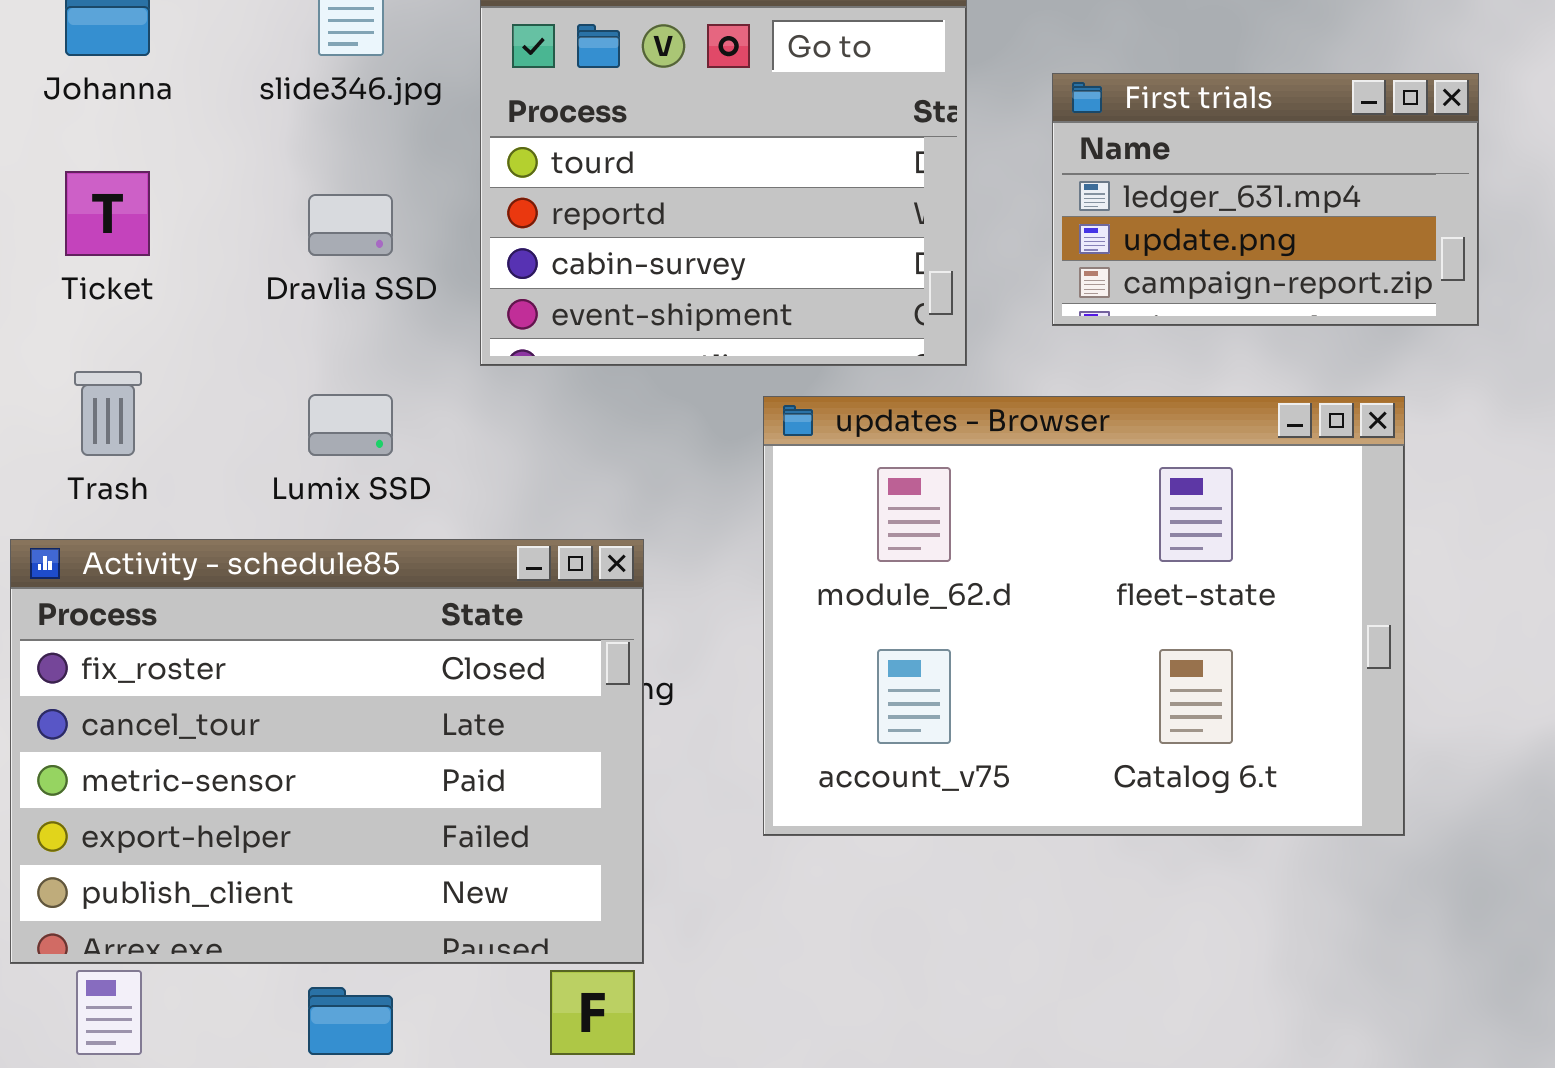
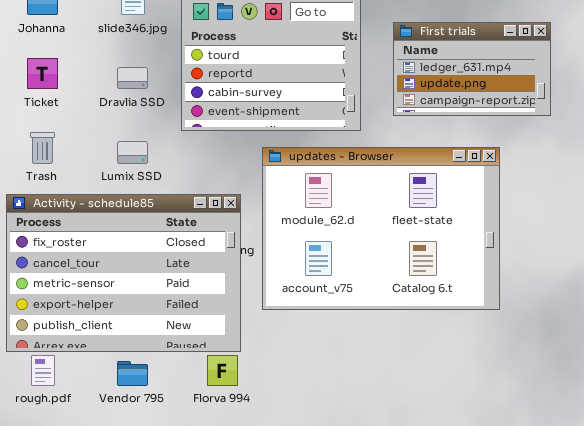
updates - Browser: [763,396,1405,836] -> [262,147,500,310], moved

